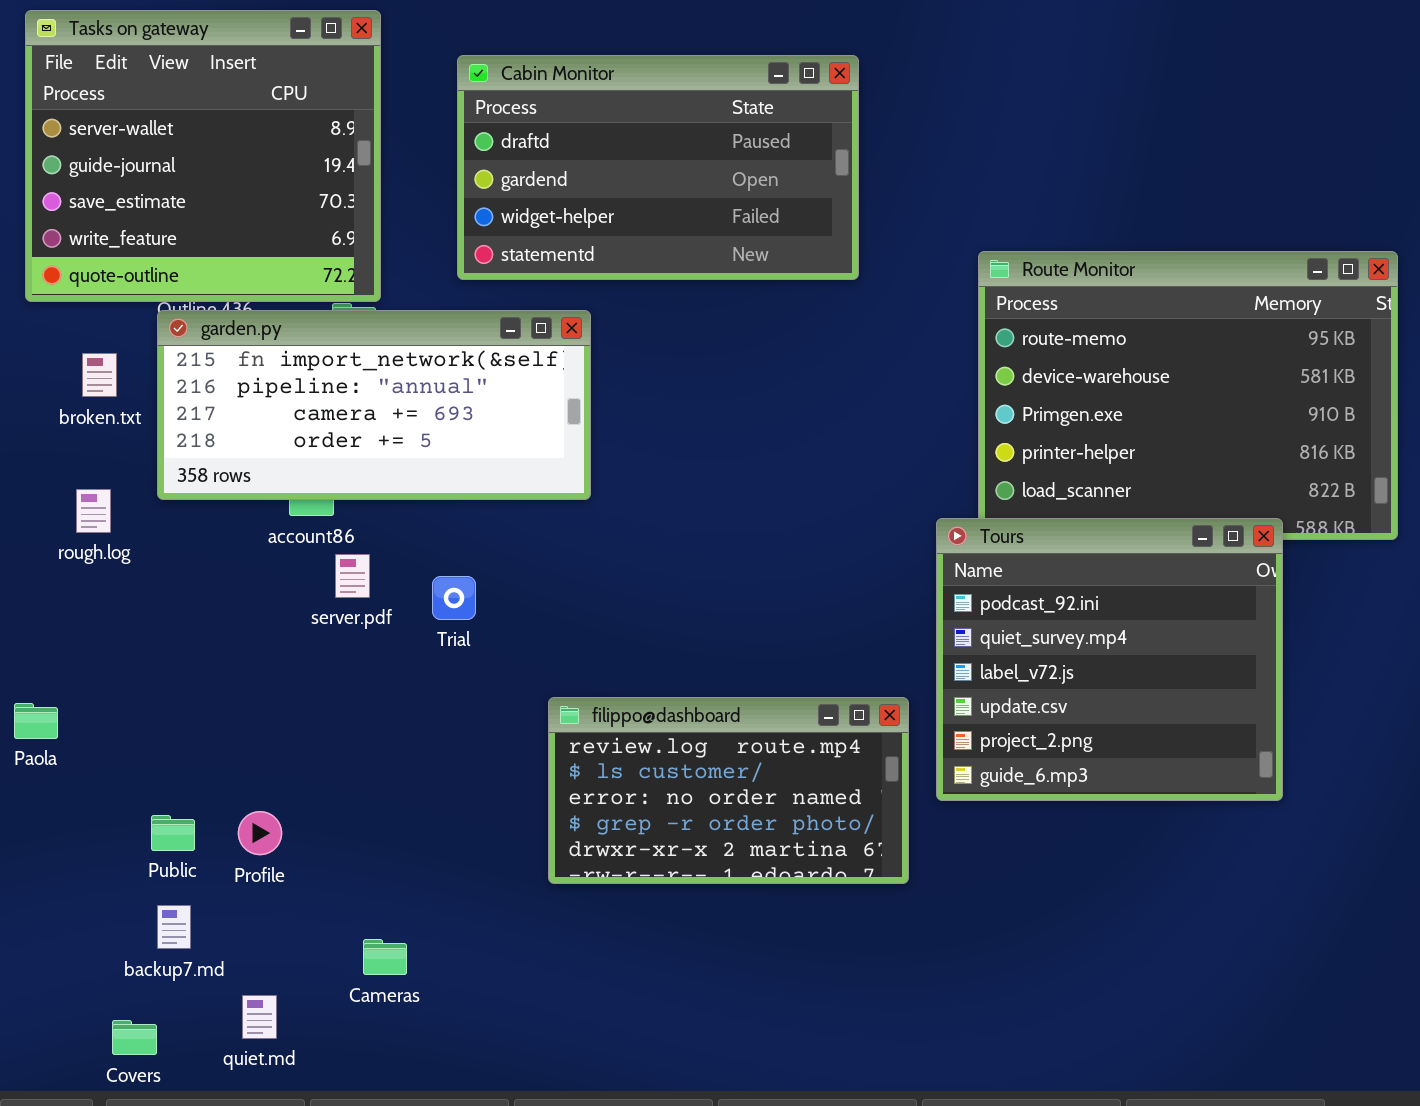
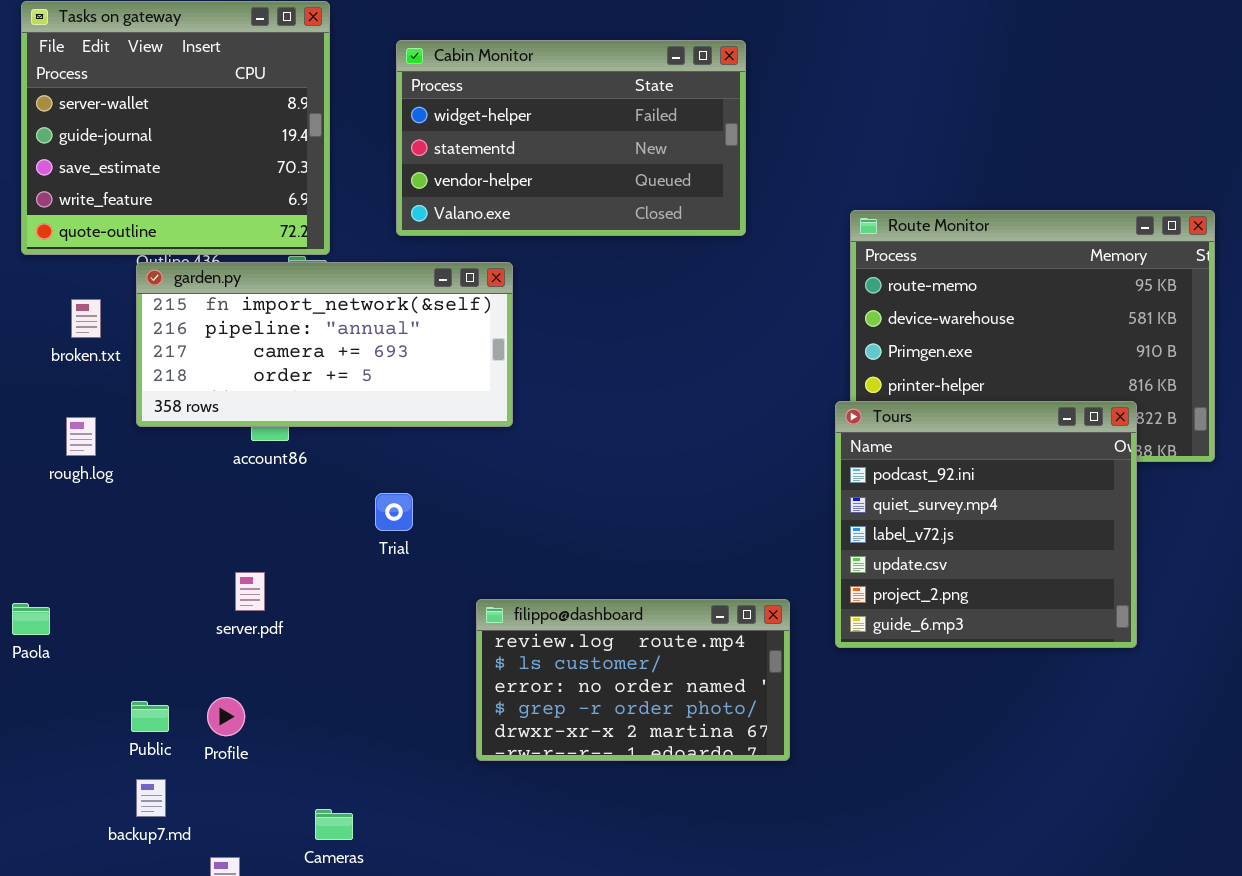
Cabin Monitor: [457,55,859,280] -> [396,40,746,236], scrolled down 2 rows
Tours: [936,518,1283,801] -> [835,401,1137,648], moved
server.pdf: [335,554,370,598] -> [235,572,265,611], moved

